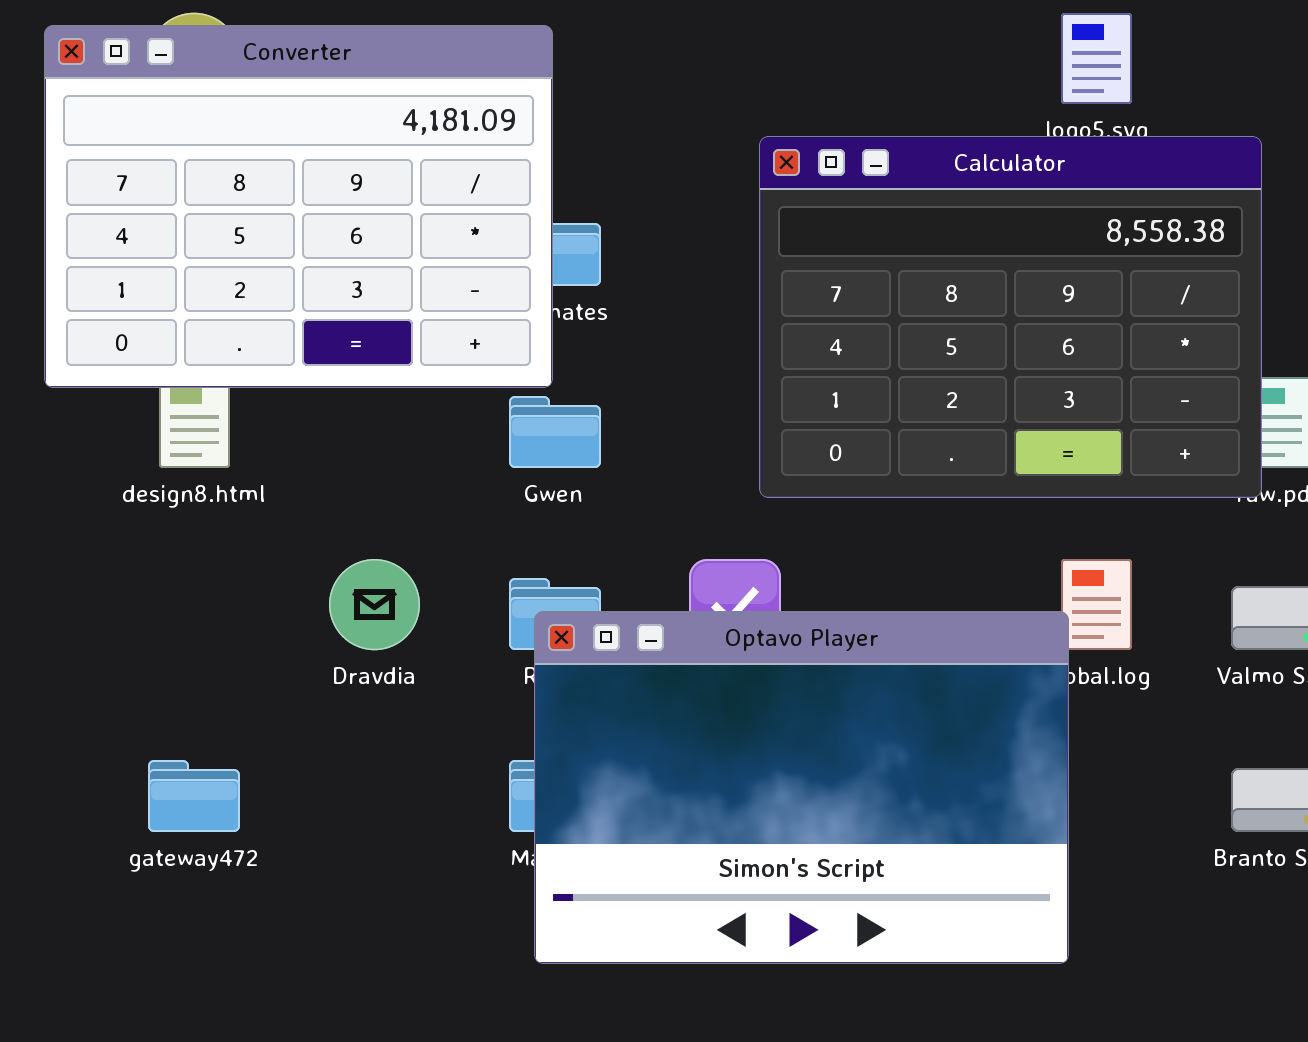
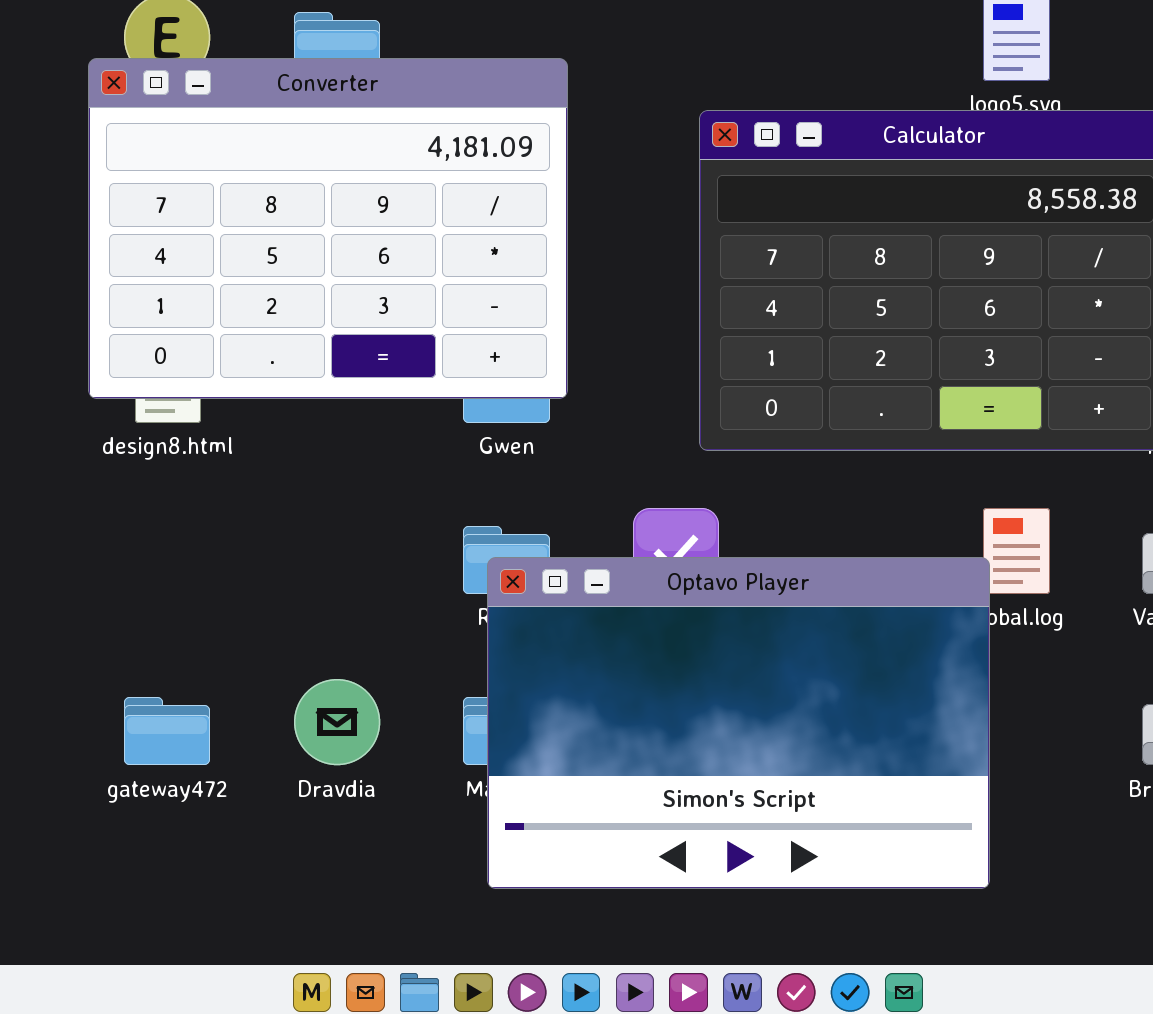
Converter: [44,25,553,388] -> [88,58,568,399], moved
Dravdia: [329,559,420,650] -> [294,679,380,765], moved

